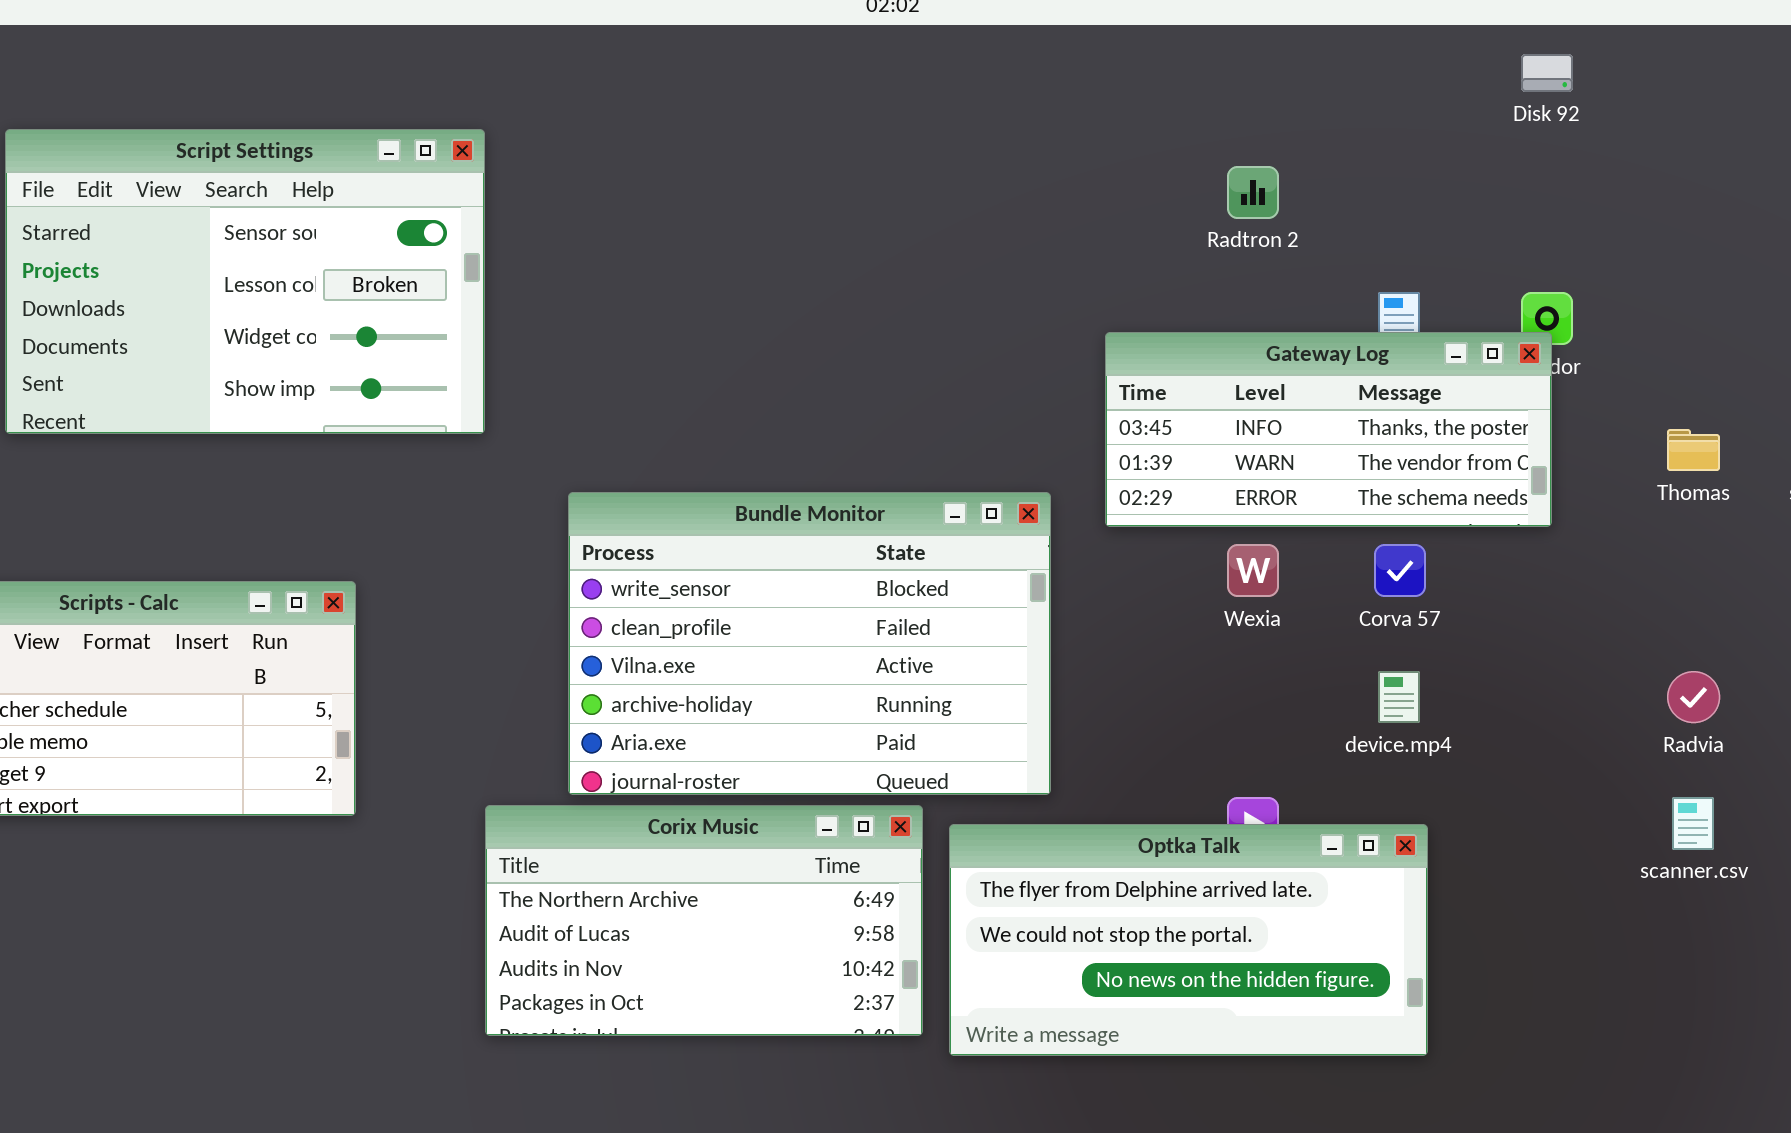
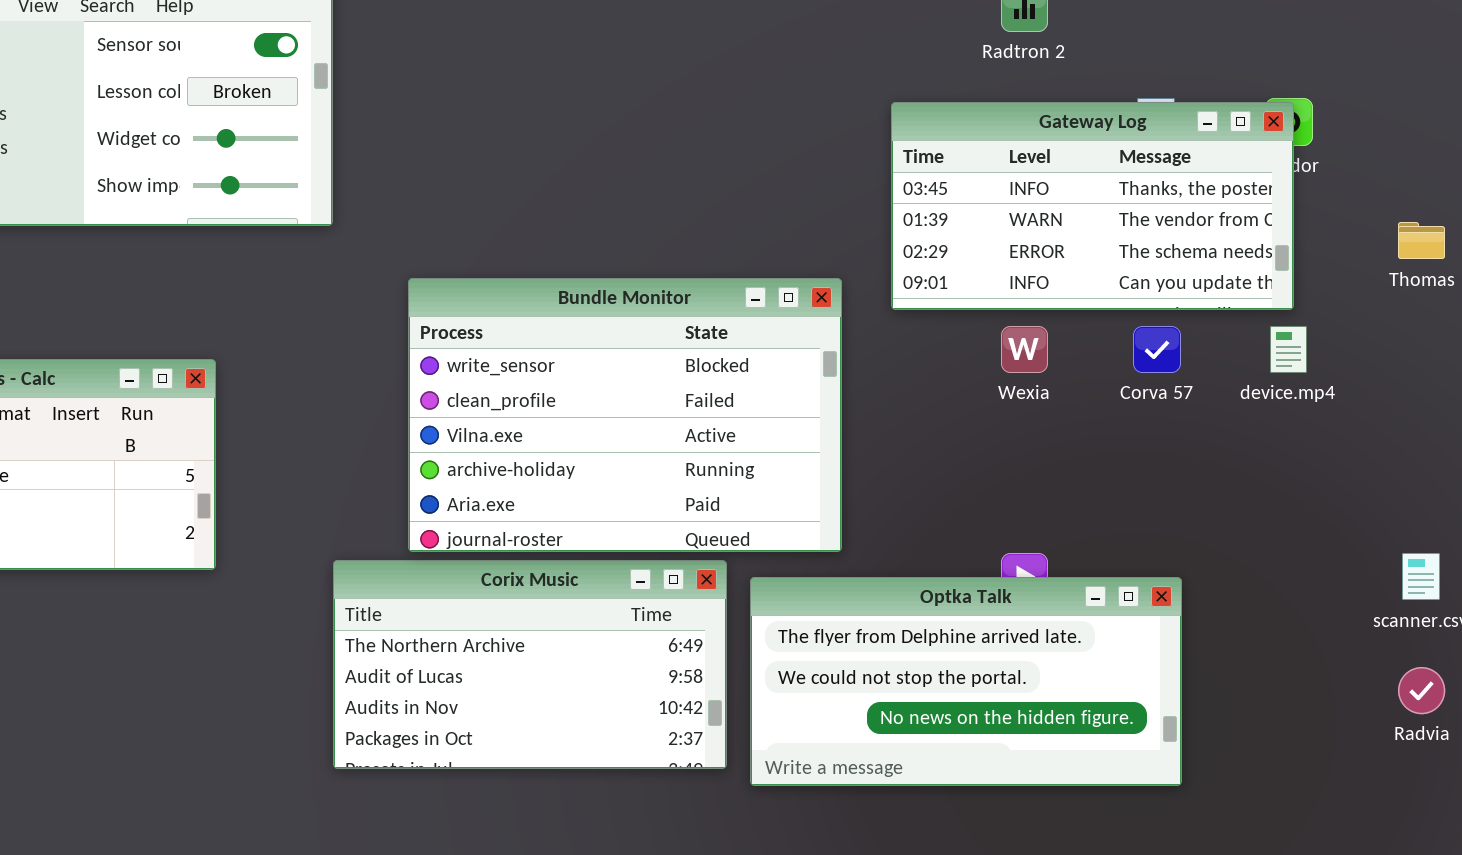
Gateway Log: [1105,332,1552,527] -> [891,102,1294,310], resized
device.mp4: [1378,671,1420,723] -> [1270,326,1307,373], moved
Radvia: [1667,671,1720,723] -> [1398,667,1445,714], moved

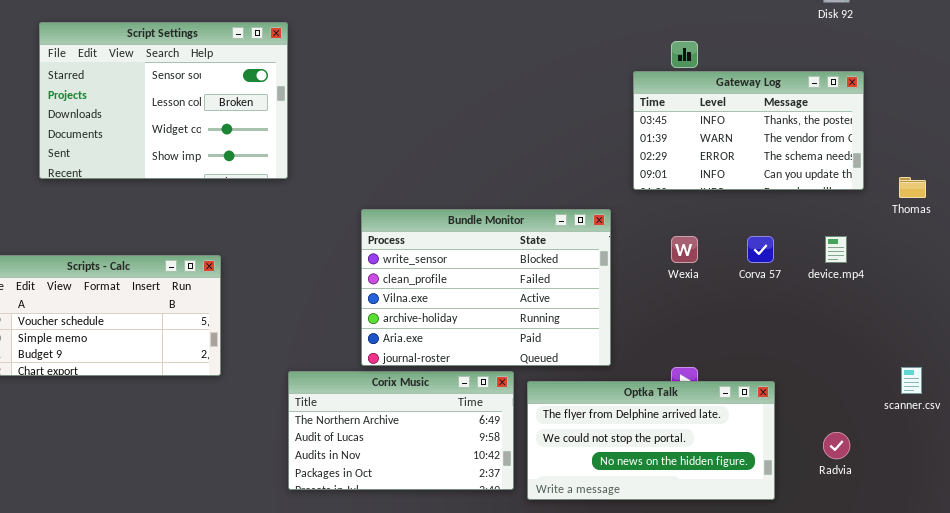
Gateway Log: [891,102,1294,310] -> [633,71,864,190], moved
Bundle Monitor: [408,278,842,552] -> [361,209,611,366], moved
Radvia: [1398,667,1445,714] -> [823,432,850,459], moved

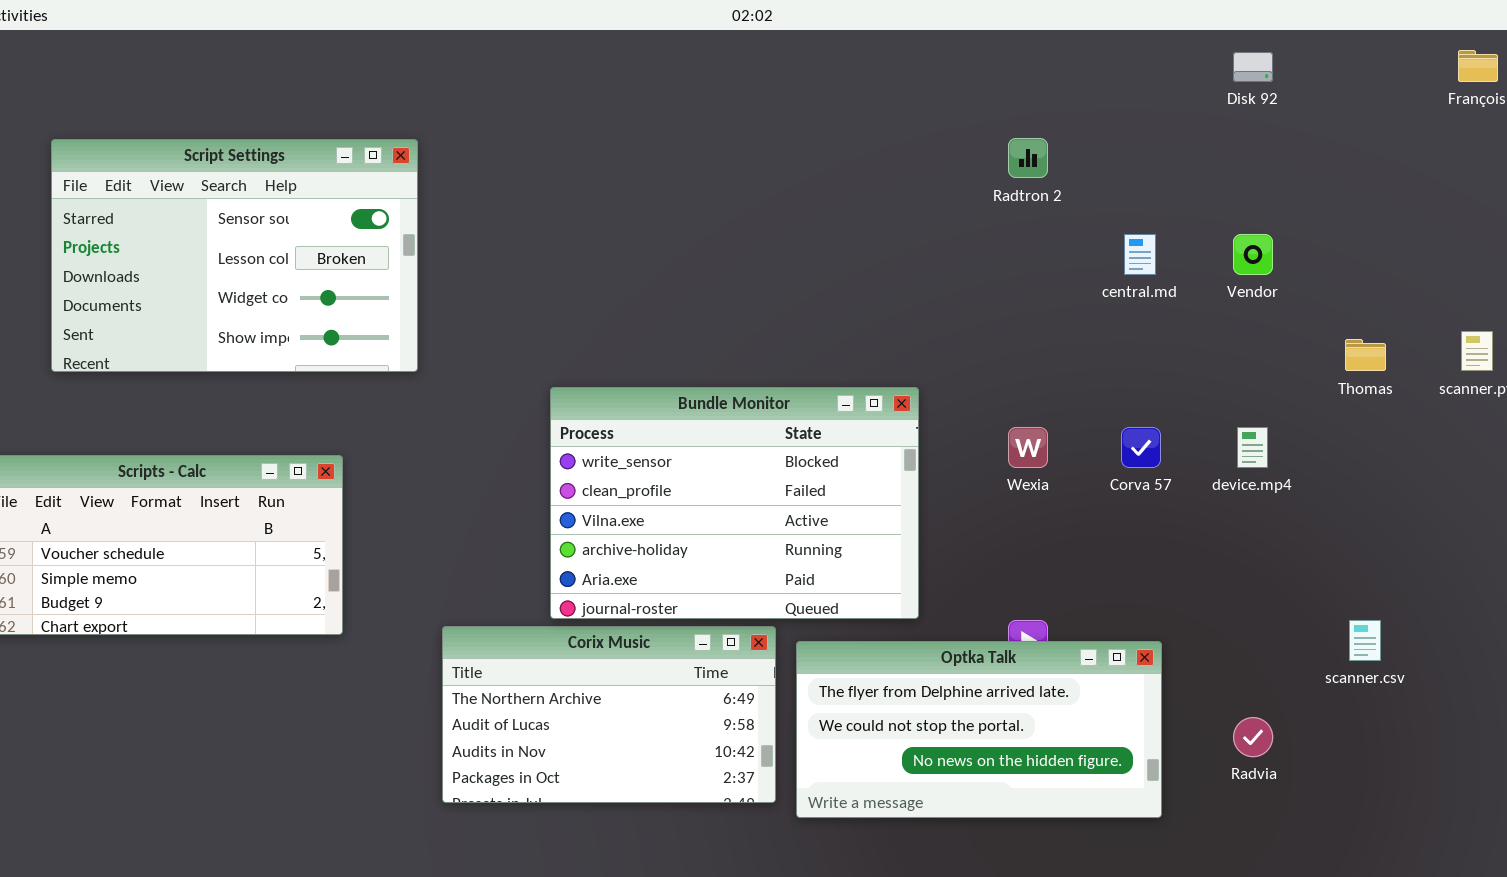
Script Settings: [39,22,288,179] -> [51,139,418,372], moved
Gateway Log: [633,71,864,190] -> none, closed

